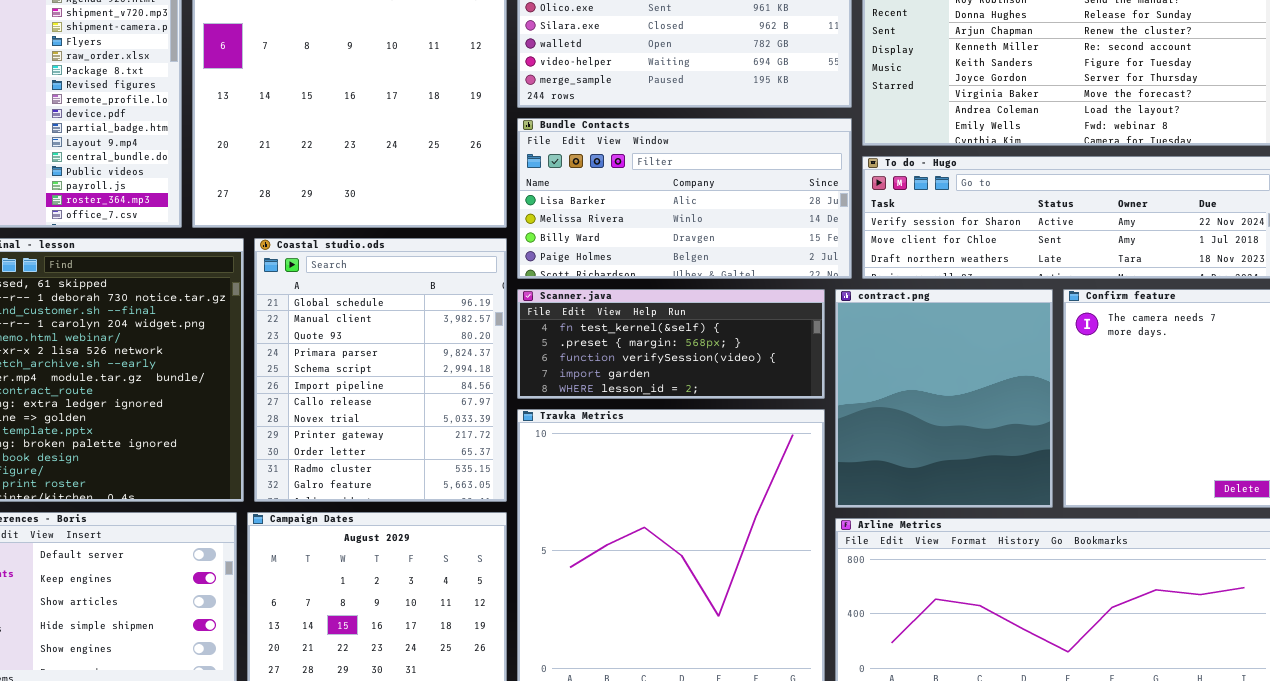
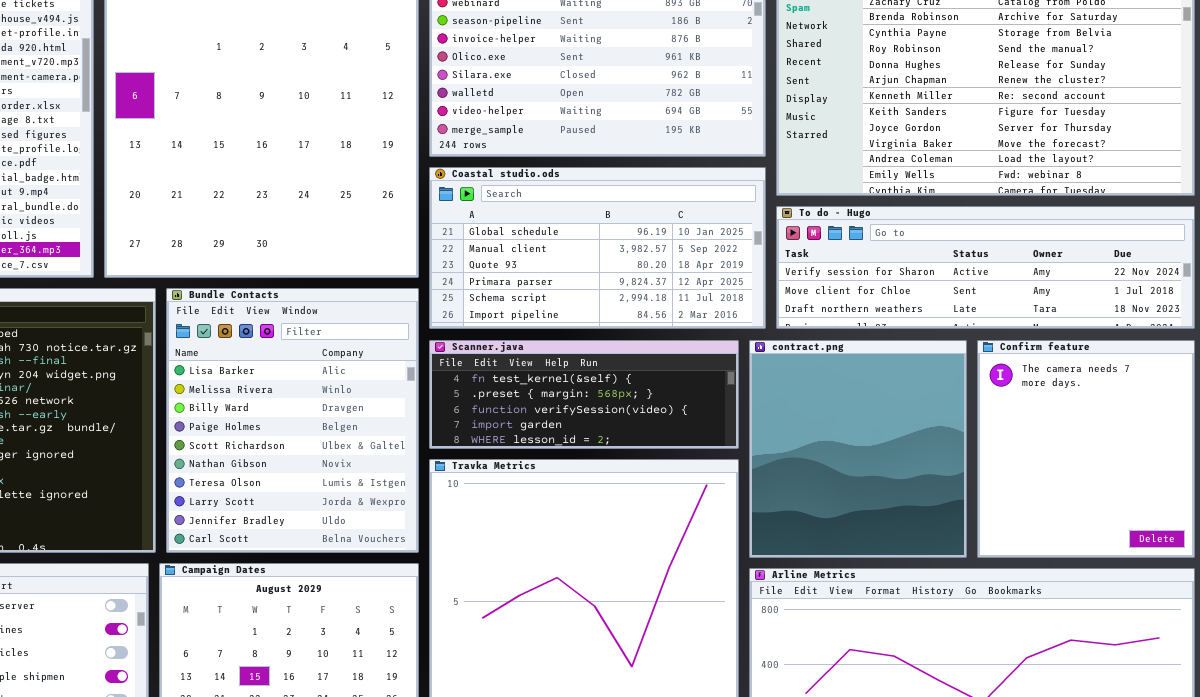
Bundle Contacts: [517,118,852,279] -> [166,288,419,553], moved, resized
Coastal studio.ods: [254,238,507,502] -> [429,167,766,329], moved, resized

